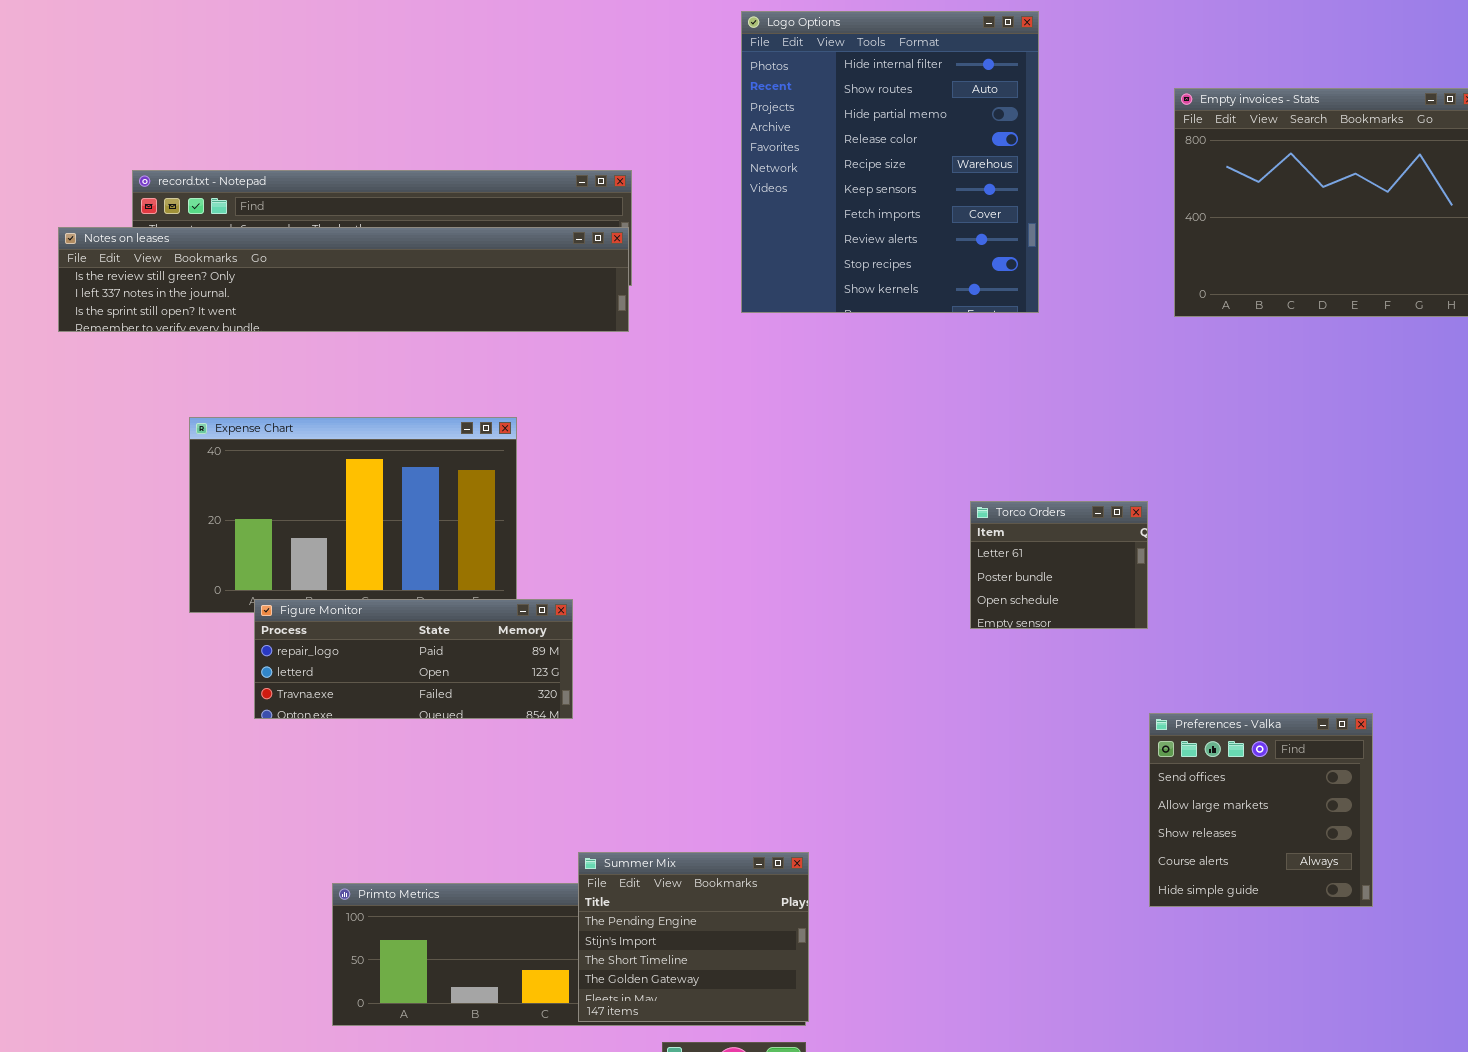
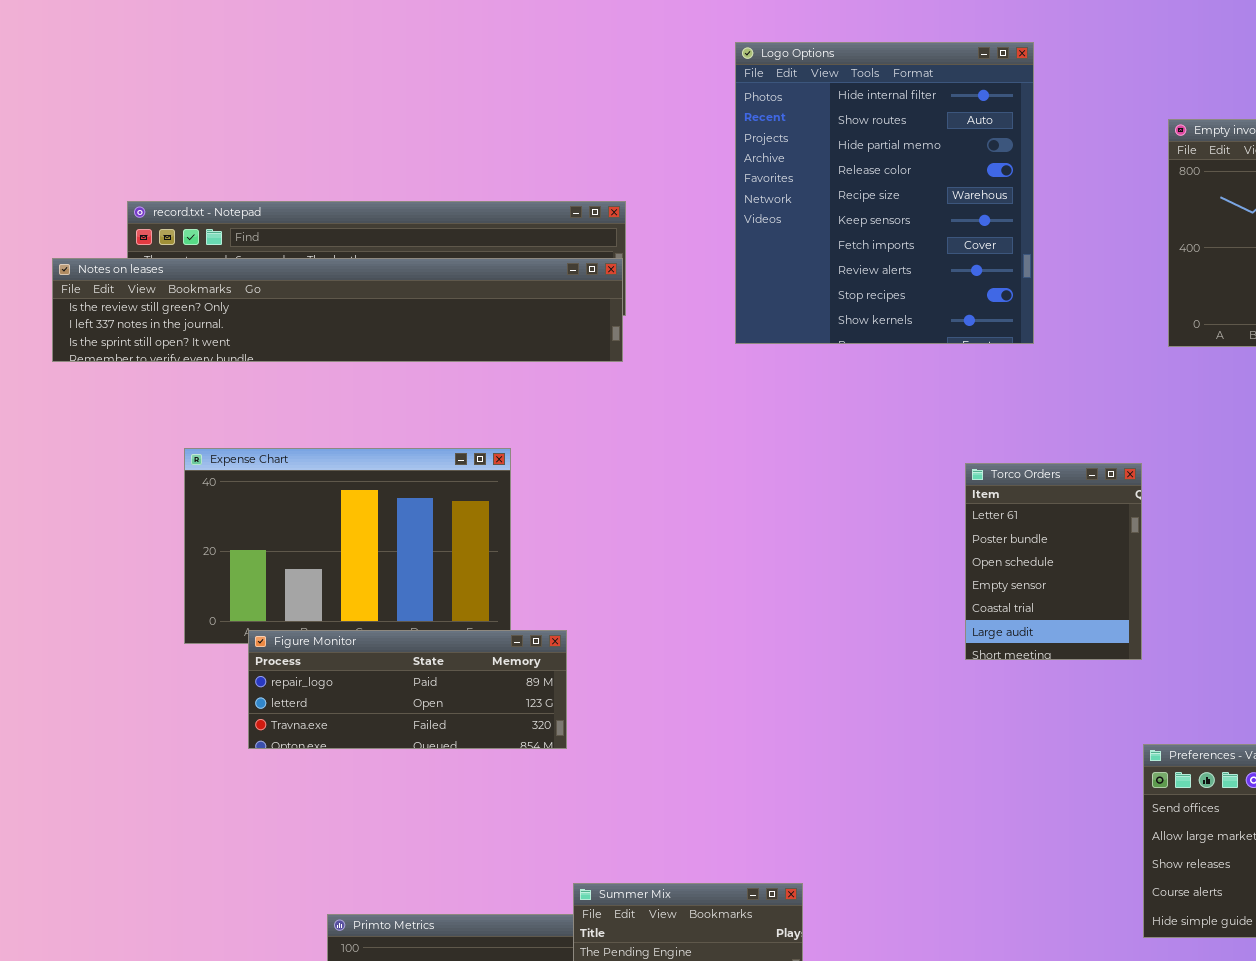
Torco Orders: [970,501,1148,629] -> [965,463,1142,660], resized

